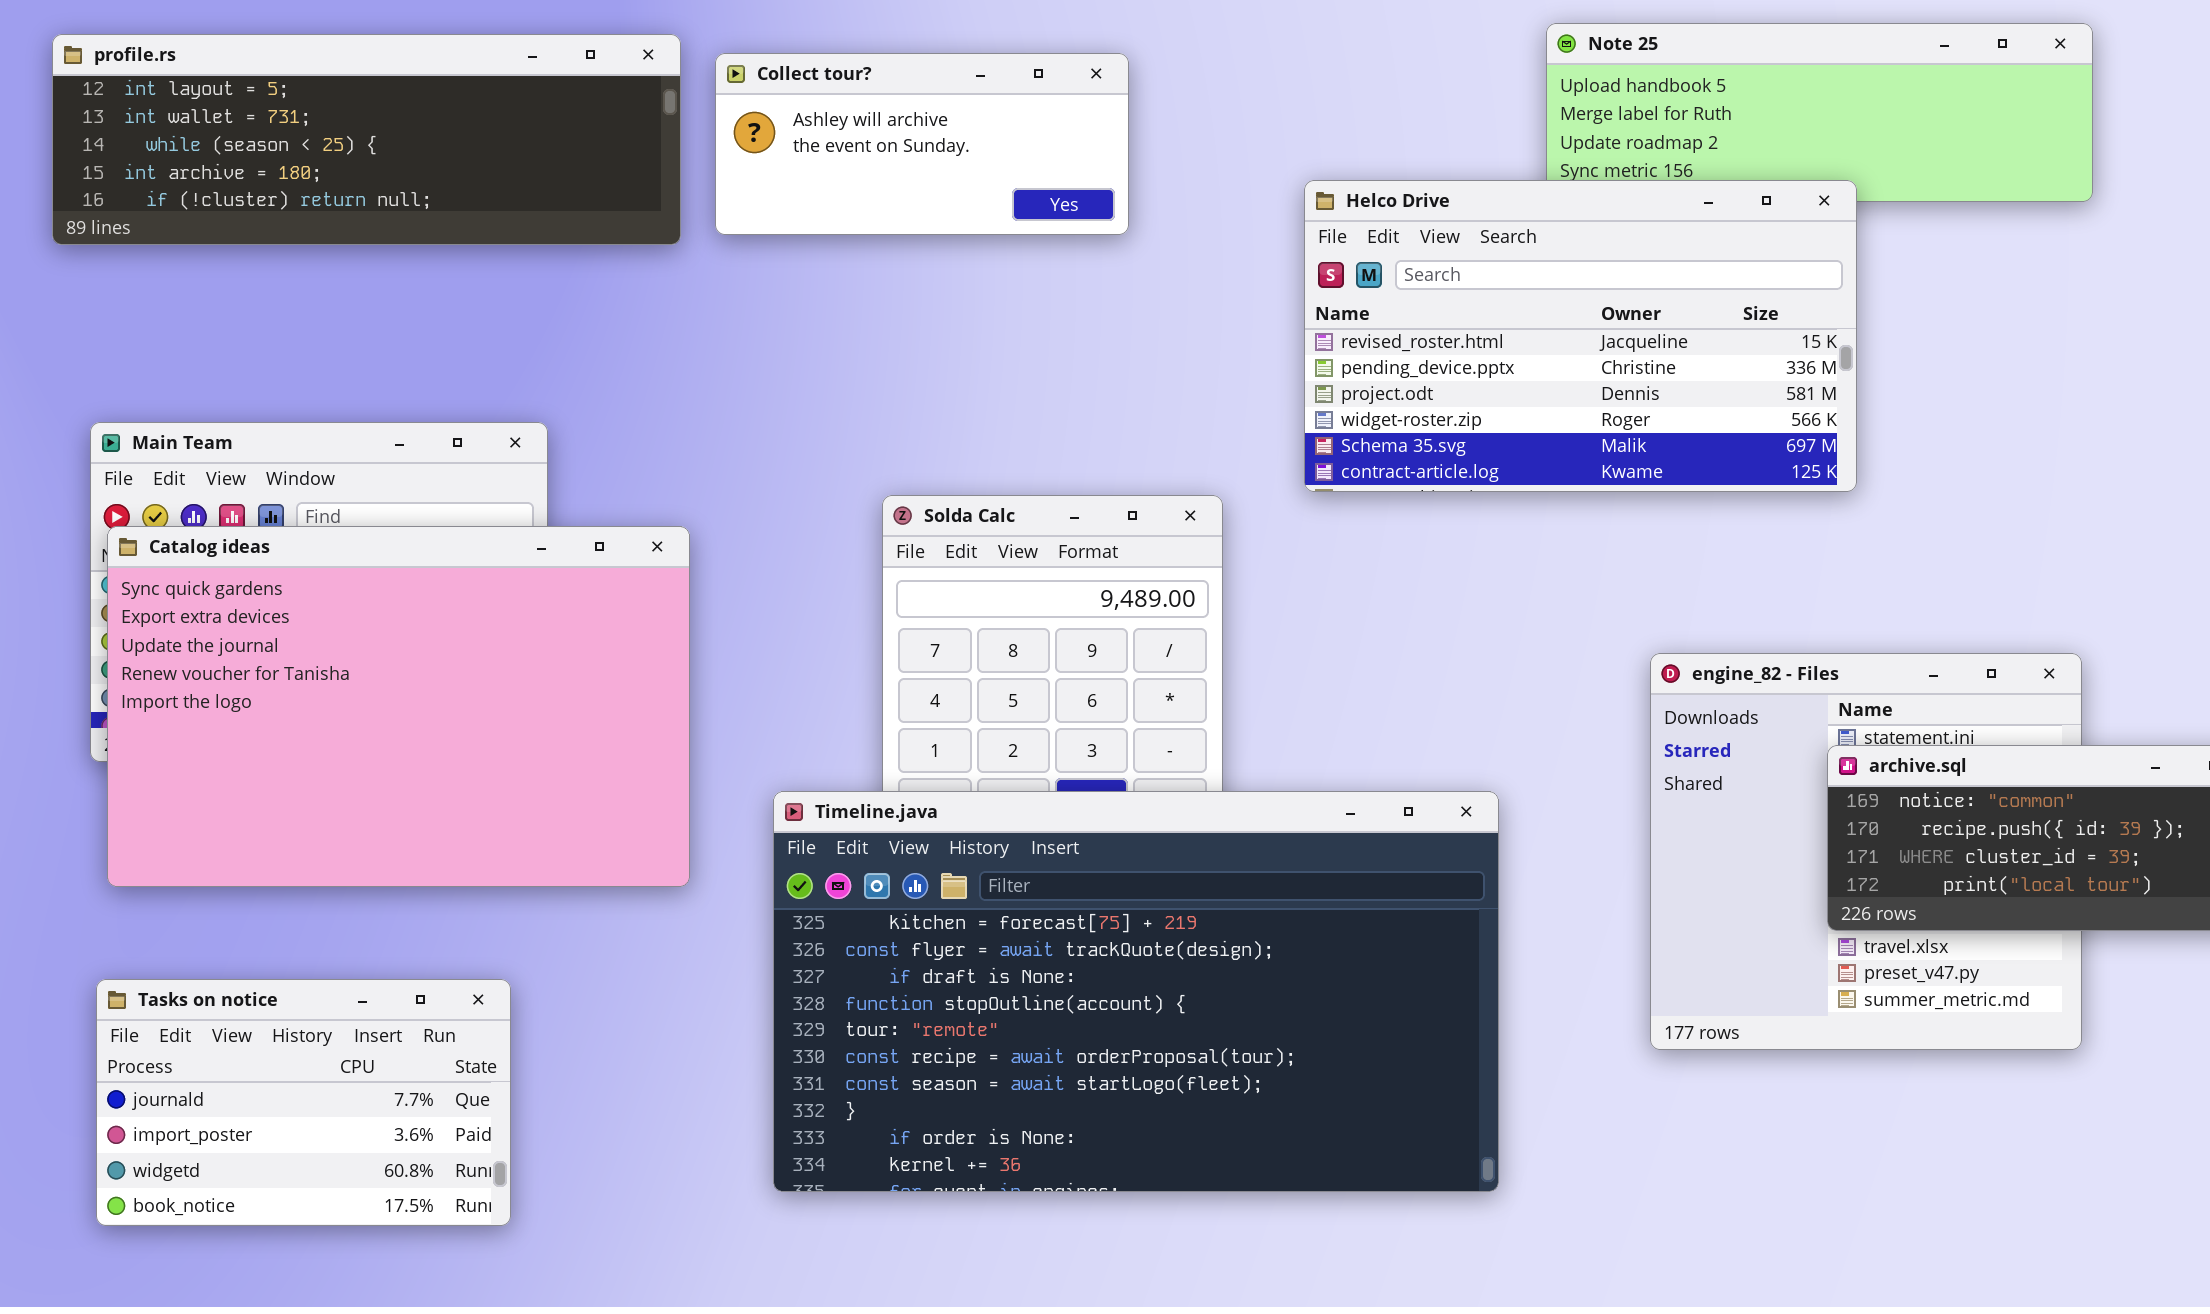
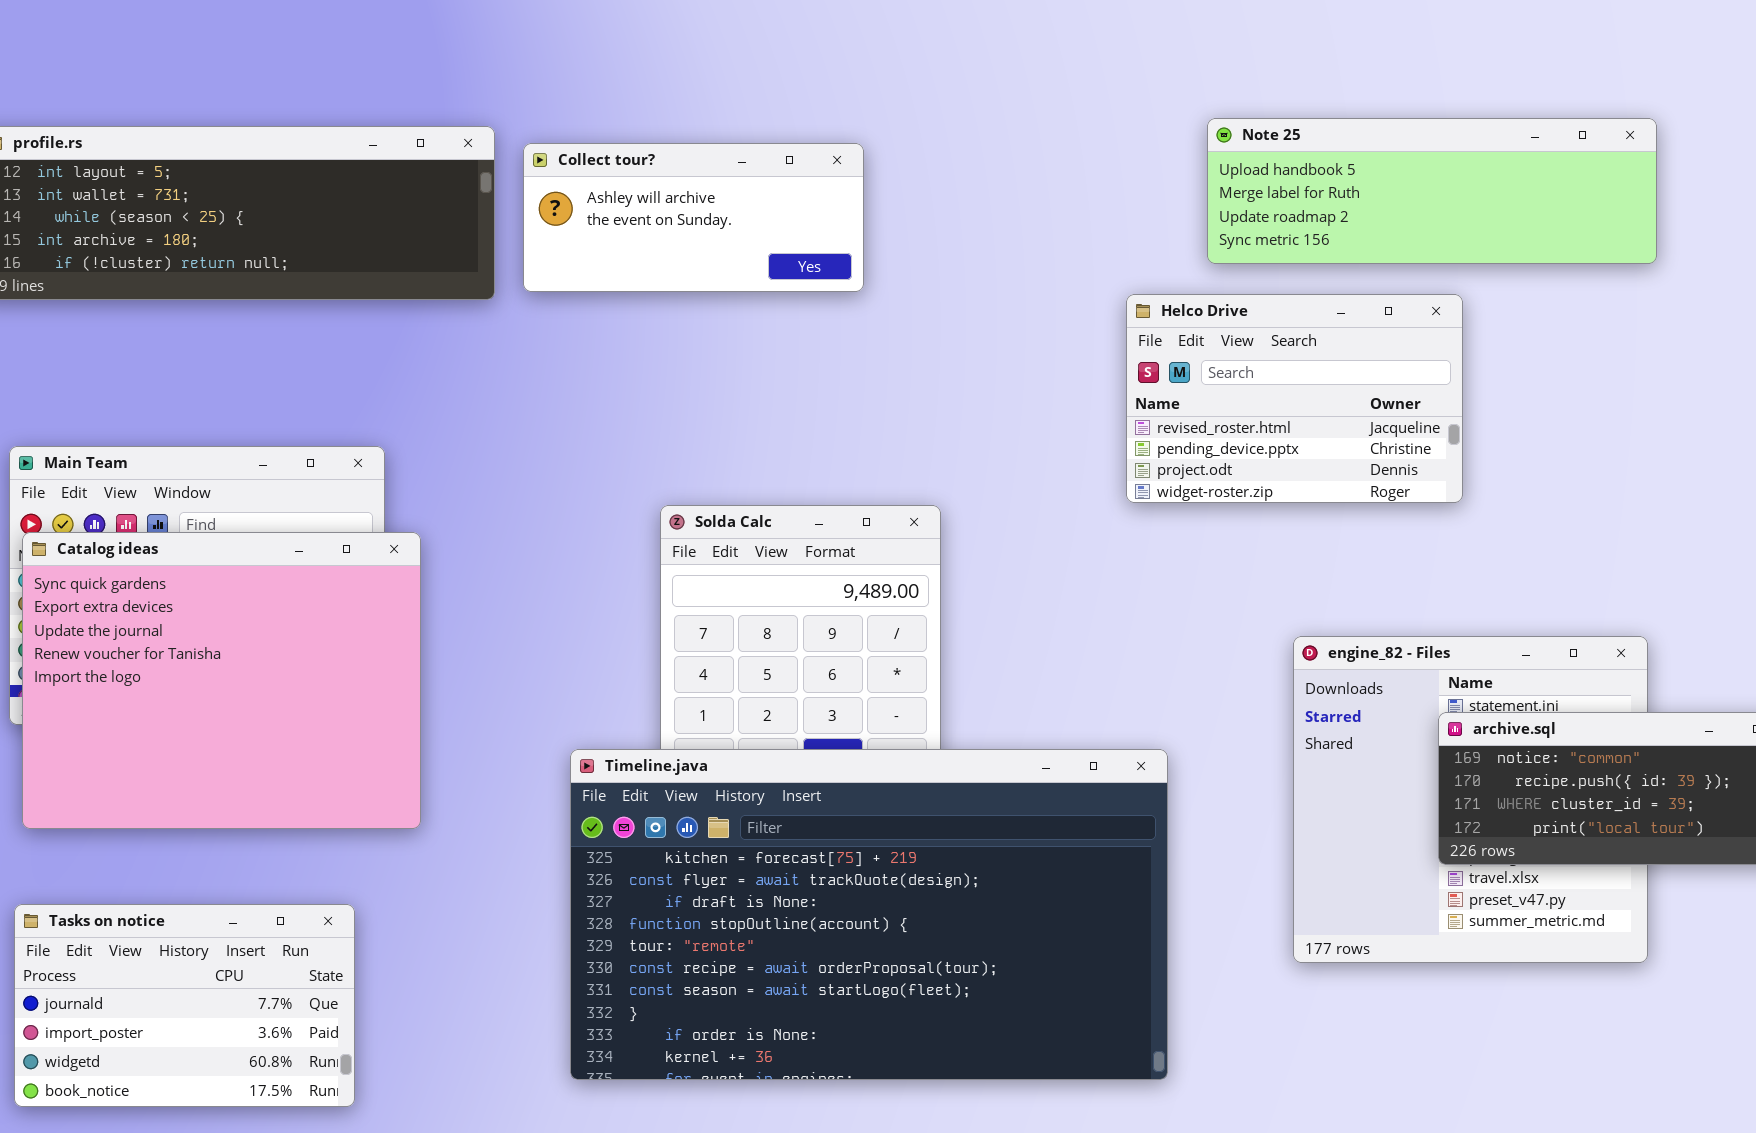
Helco Drive: [1304,180,1857,492] -> [1126,294,1463,503], resized
Catalog ideas: [107,526,690,887] -> [22,532,421,829], resized

